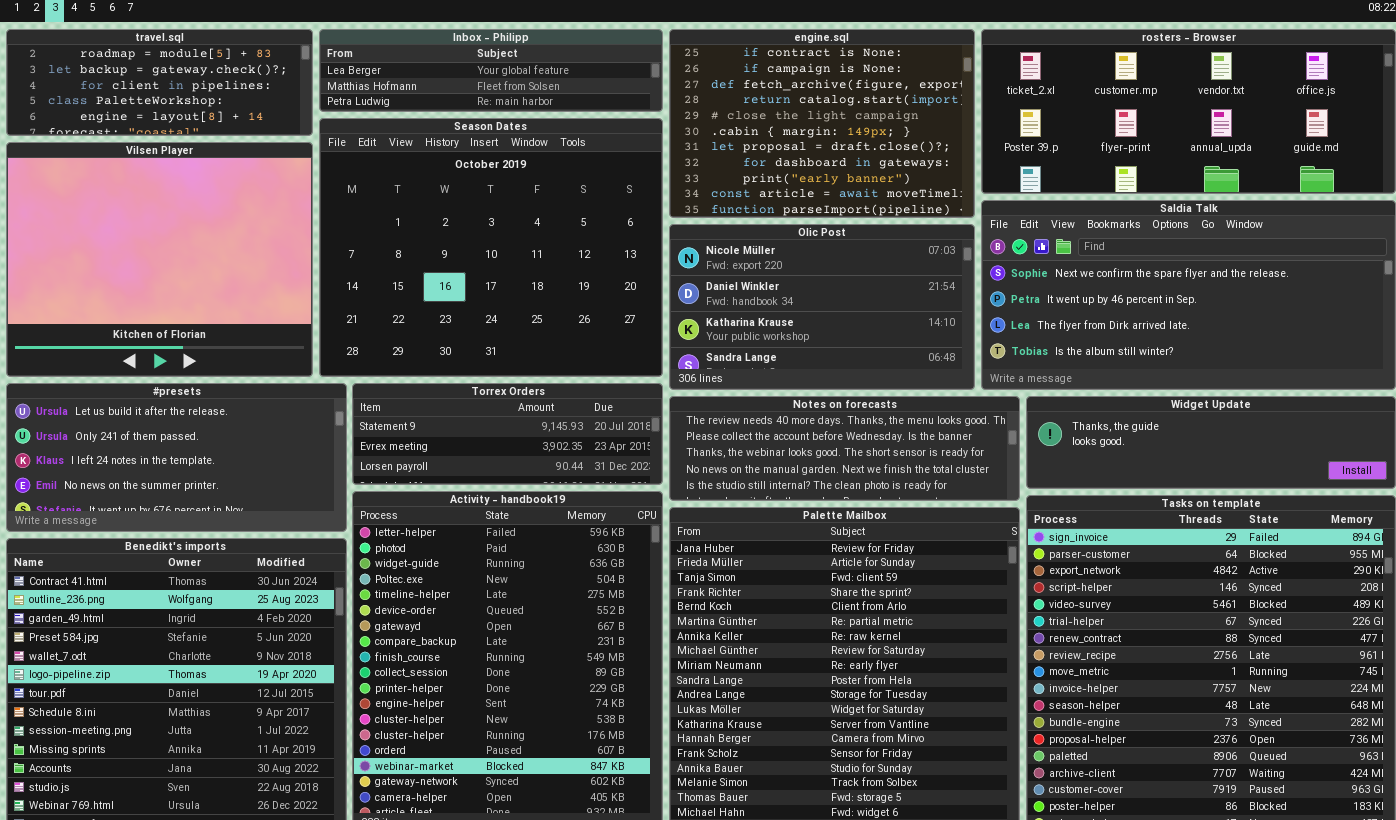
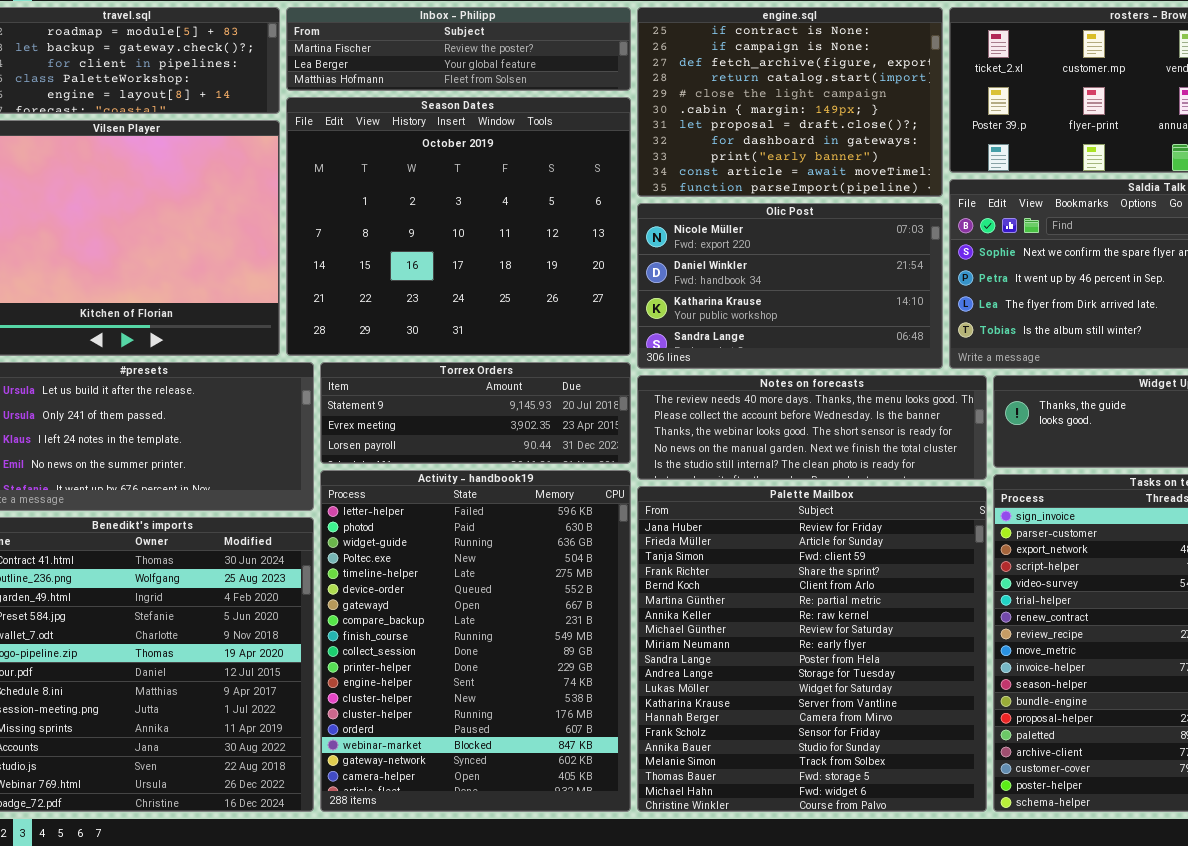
Inbox - Philipp: [319,29,663,112] -> [286,7,631,91], scrolled up 1 row

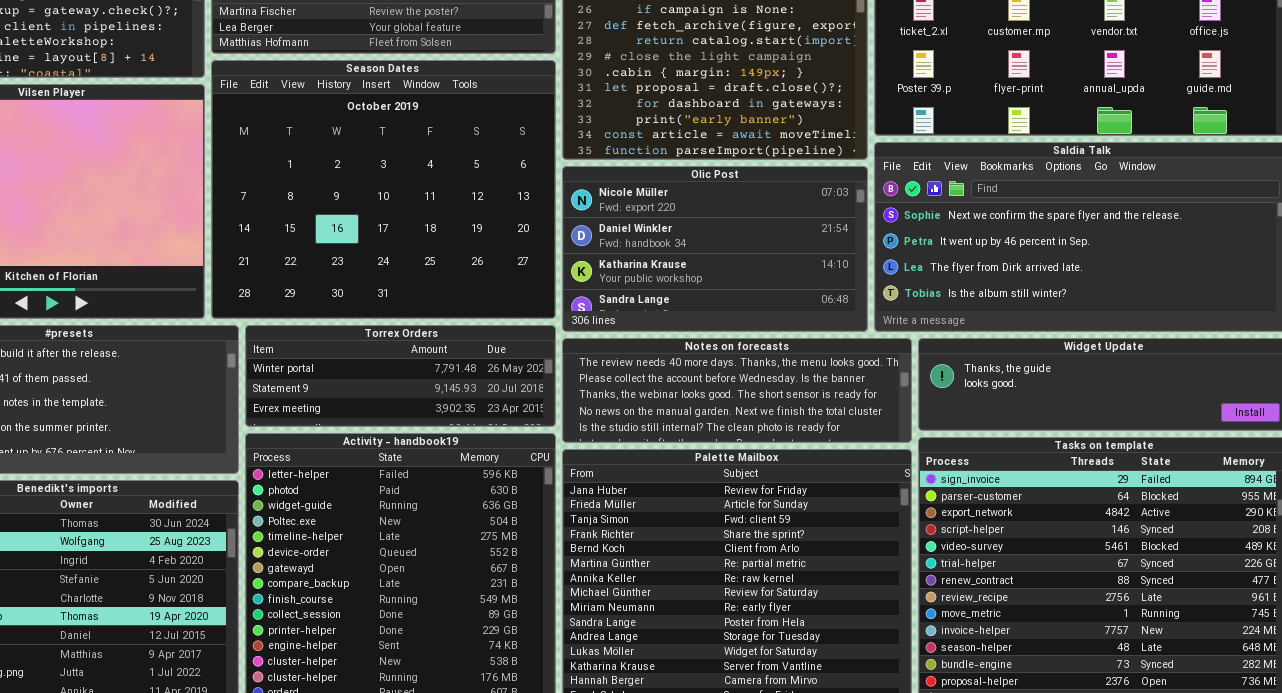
Torrex Orders: [320,362,631,464] -> [245,325,556,427], scrolled up 1 row

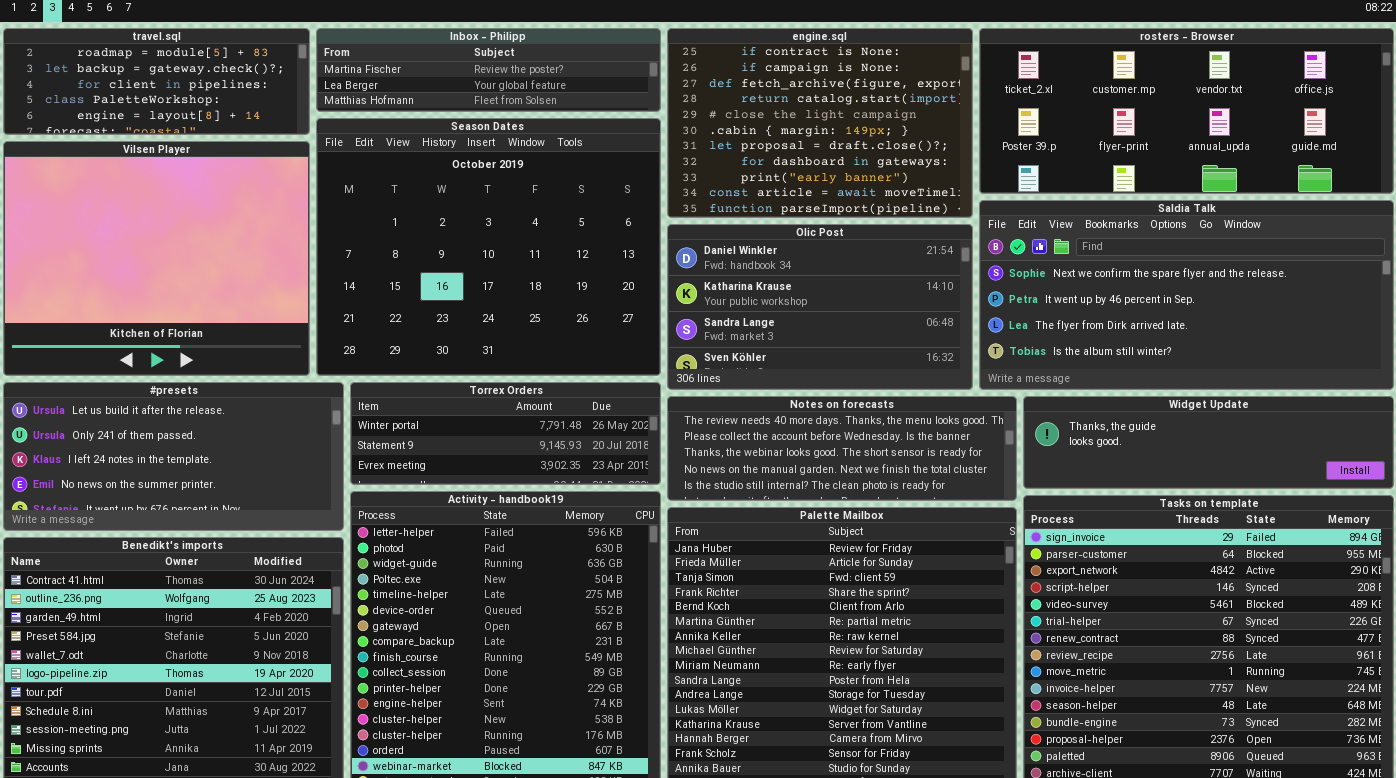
Olic Post: [562,166,868,332] -> [667,224,973,390], scrolled down 1 row

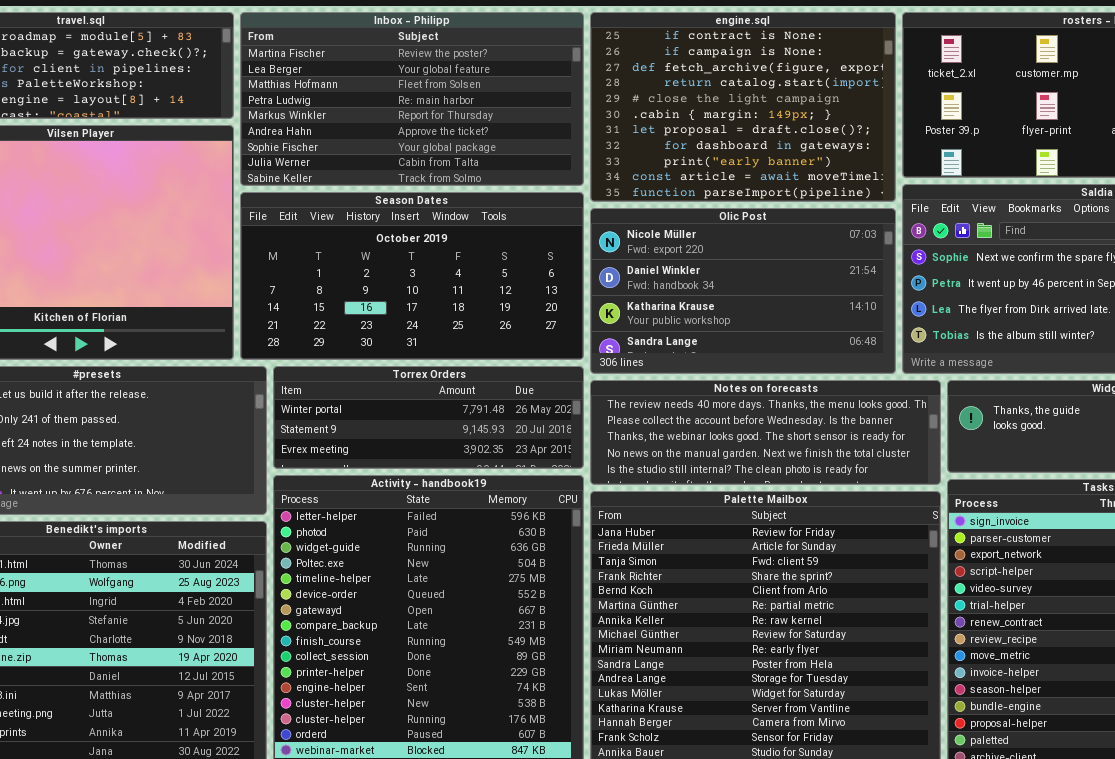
Inbox - Philipp: [316,28,661,112] -> [240,12,584,186], resized
Season Dates: [316,118,661,376] -> [240,192,584,360], resized
Olic Post: [667,224,973,390] -> [590,208,896,374], scrolled up 1 row

